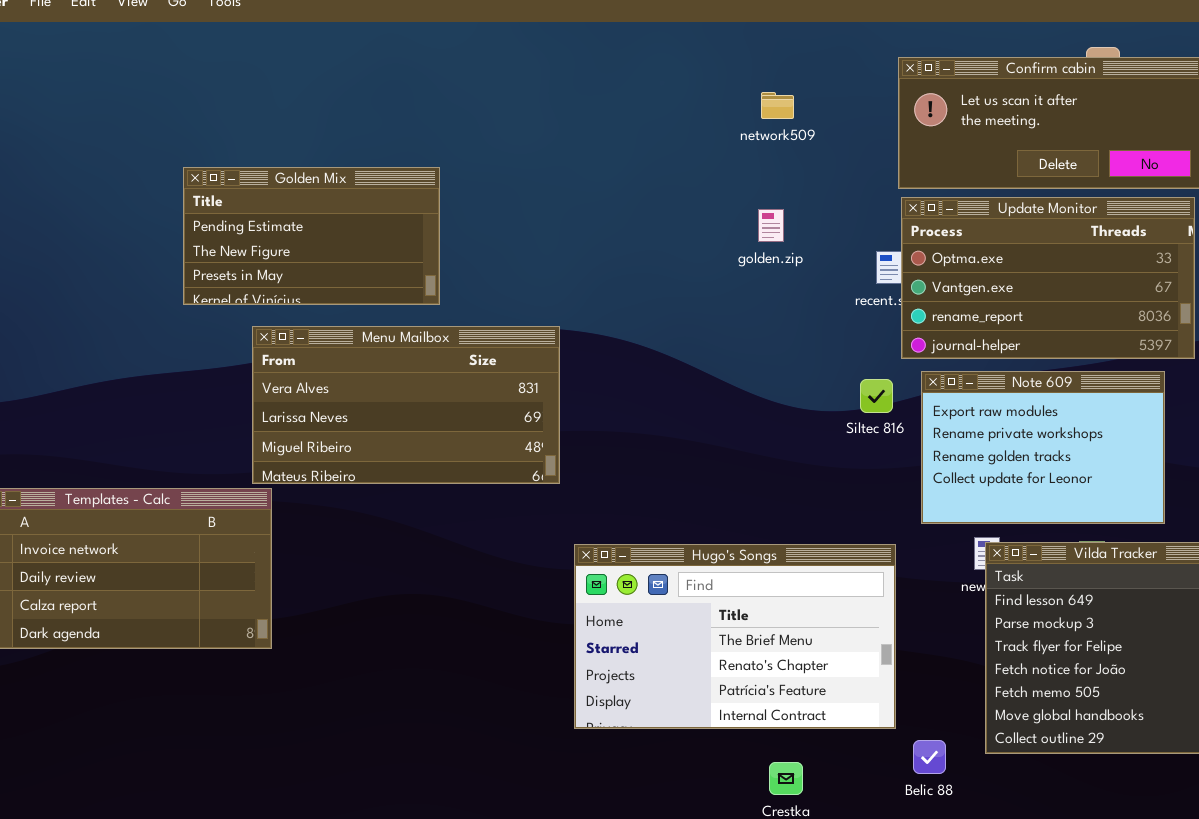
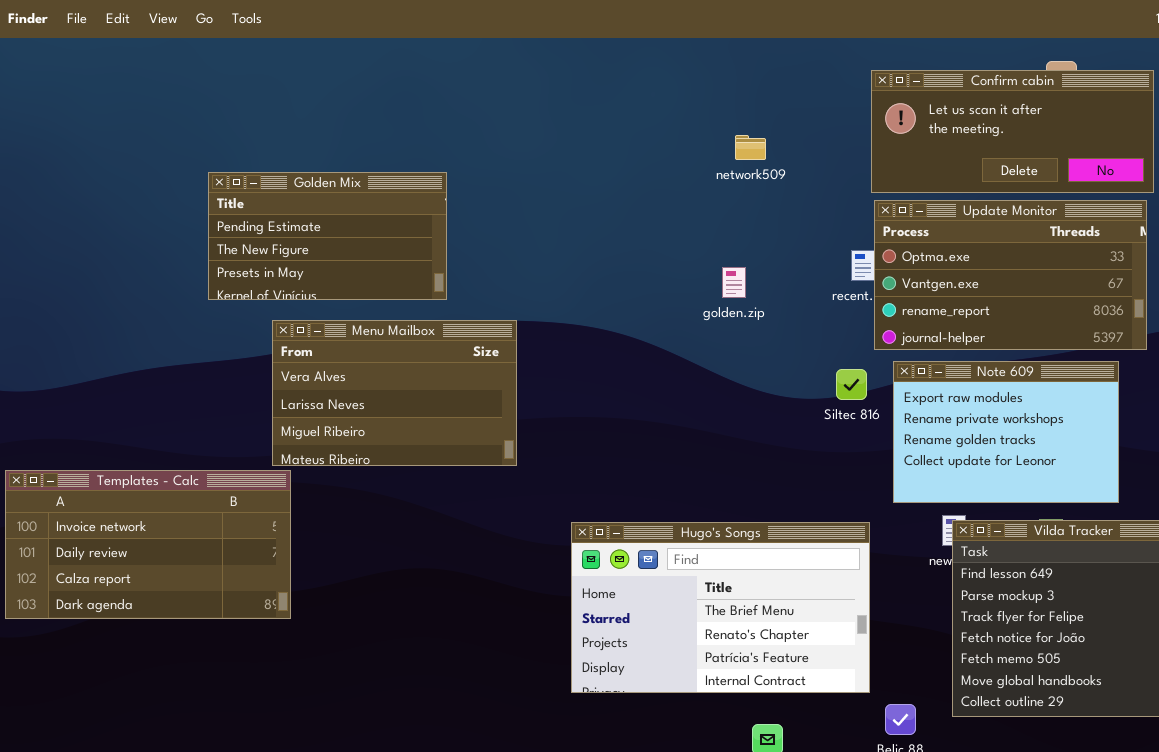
network509: [761,92,794,119] -> [735,135,766,160], moved
golden.zip: [758,209,784,242] -> [722,267,746,298], moved
Menu Mailbox: [252,326,560,484] -> [272,320,517,466], resized

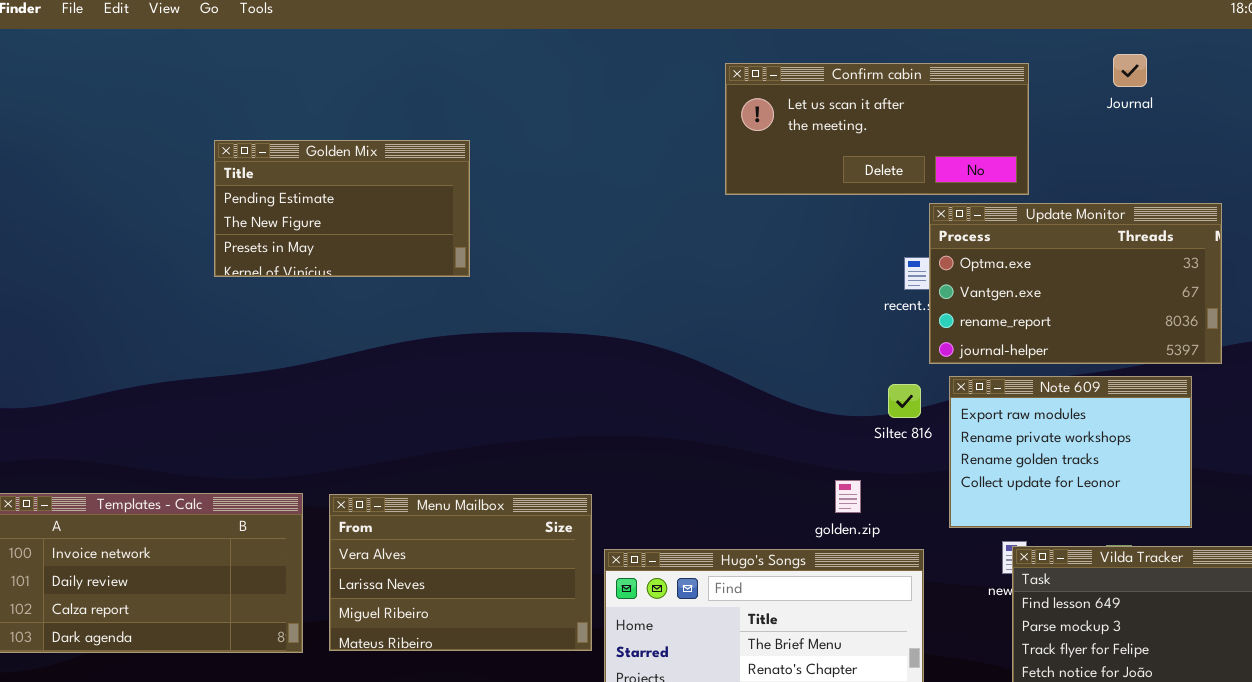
Confirm cabin: [871,70,1154,193] -> [725,63,1029,195], moved
Golden Mix: [208,172,447,300] -> [214,140,470,277], moved
golden.zip: [722,267,746,298] -> [835,480,861,513], moved
Menu Mailbox: [272,320,517,466] -> [329,494,592,651], moved

